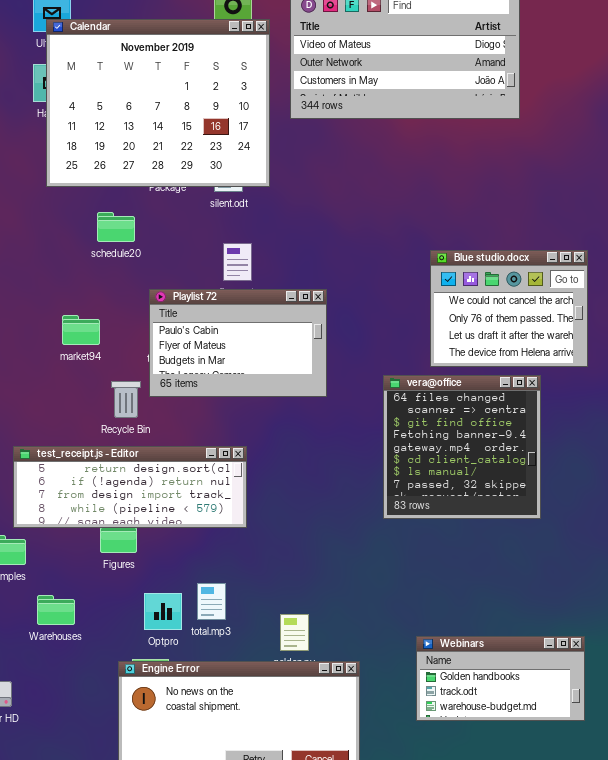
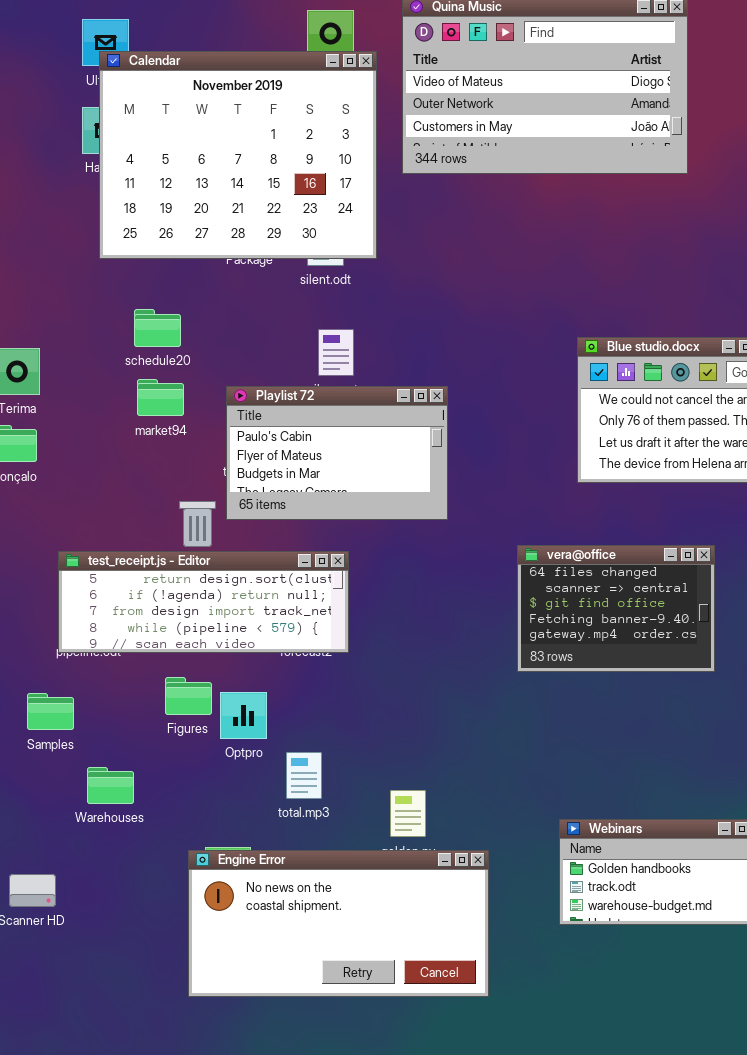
schedule20: [97,212,135,242] -> [134,309,181,347], moved
market94: [62,315,100,345] -> [137,379,184,416], moved
vera@office: [383,375,541,519] -> [517,545,715,672], resized
test_receipt.js - Editor: [13,446,247,528] -> [58,551,349,653], moved
Optpro: [144,593,182,630] -> [220,692,267,739], moved

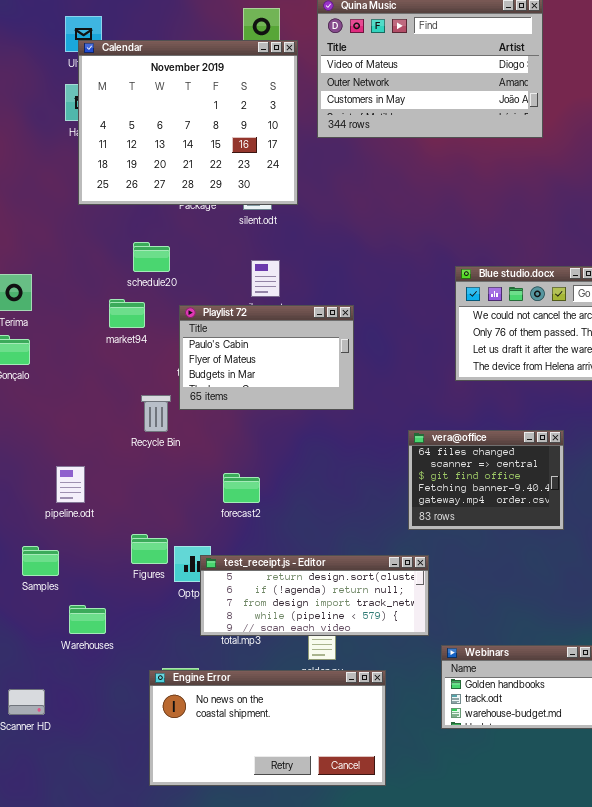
schedule20: [134,309,181,347] -> [133,242,170,272], moved
test_receipt.js - Editor: [58,551,349,653] -> [200,555,429,636], moved

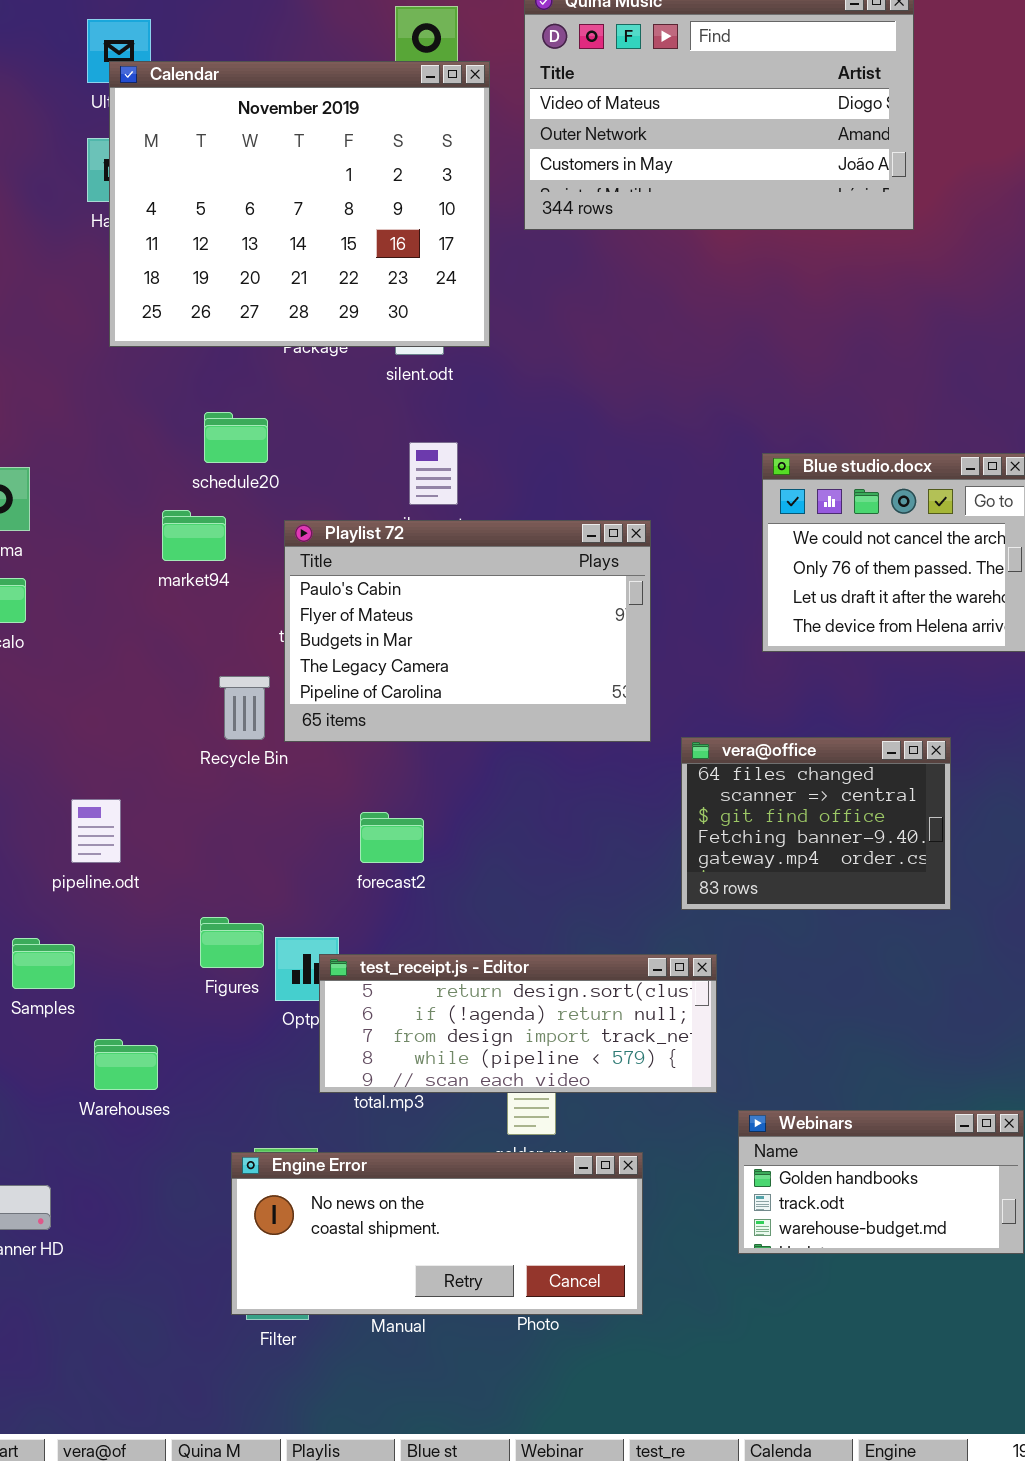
Playlist 72: [179,305,354,410] -> [284,520,651,742], resized
Engine Error: [149,670,386,786] -> [231,1152,643,1315], resized

